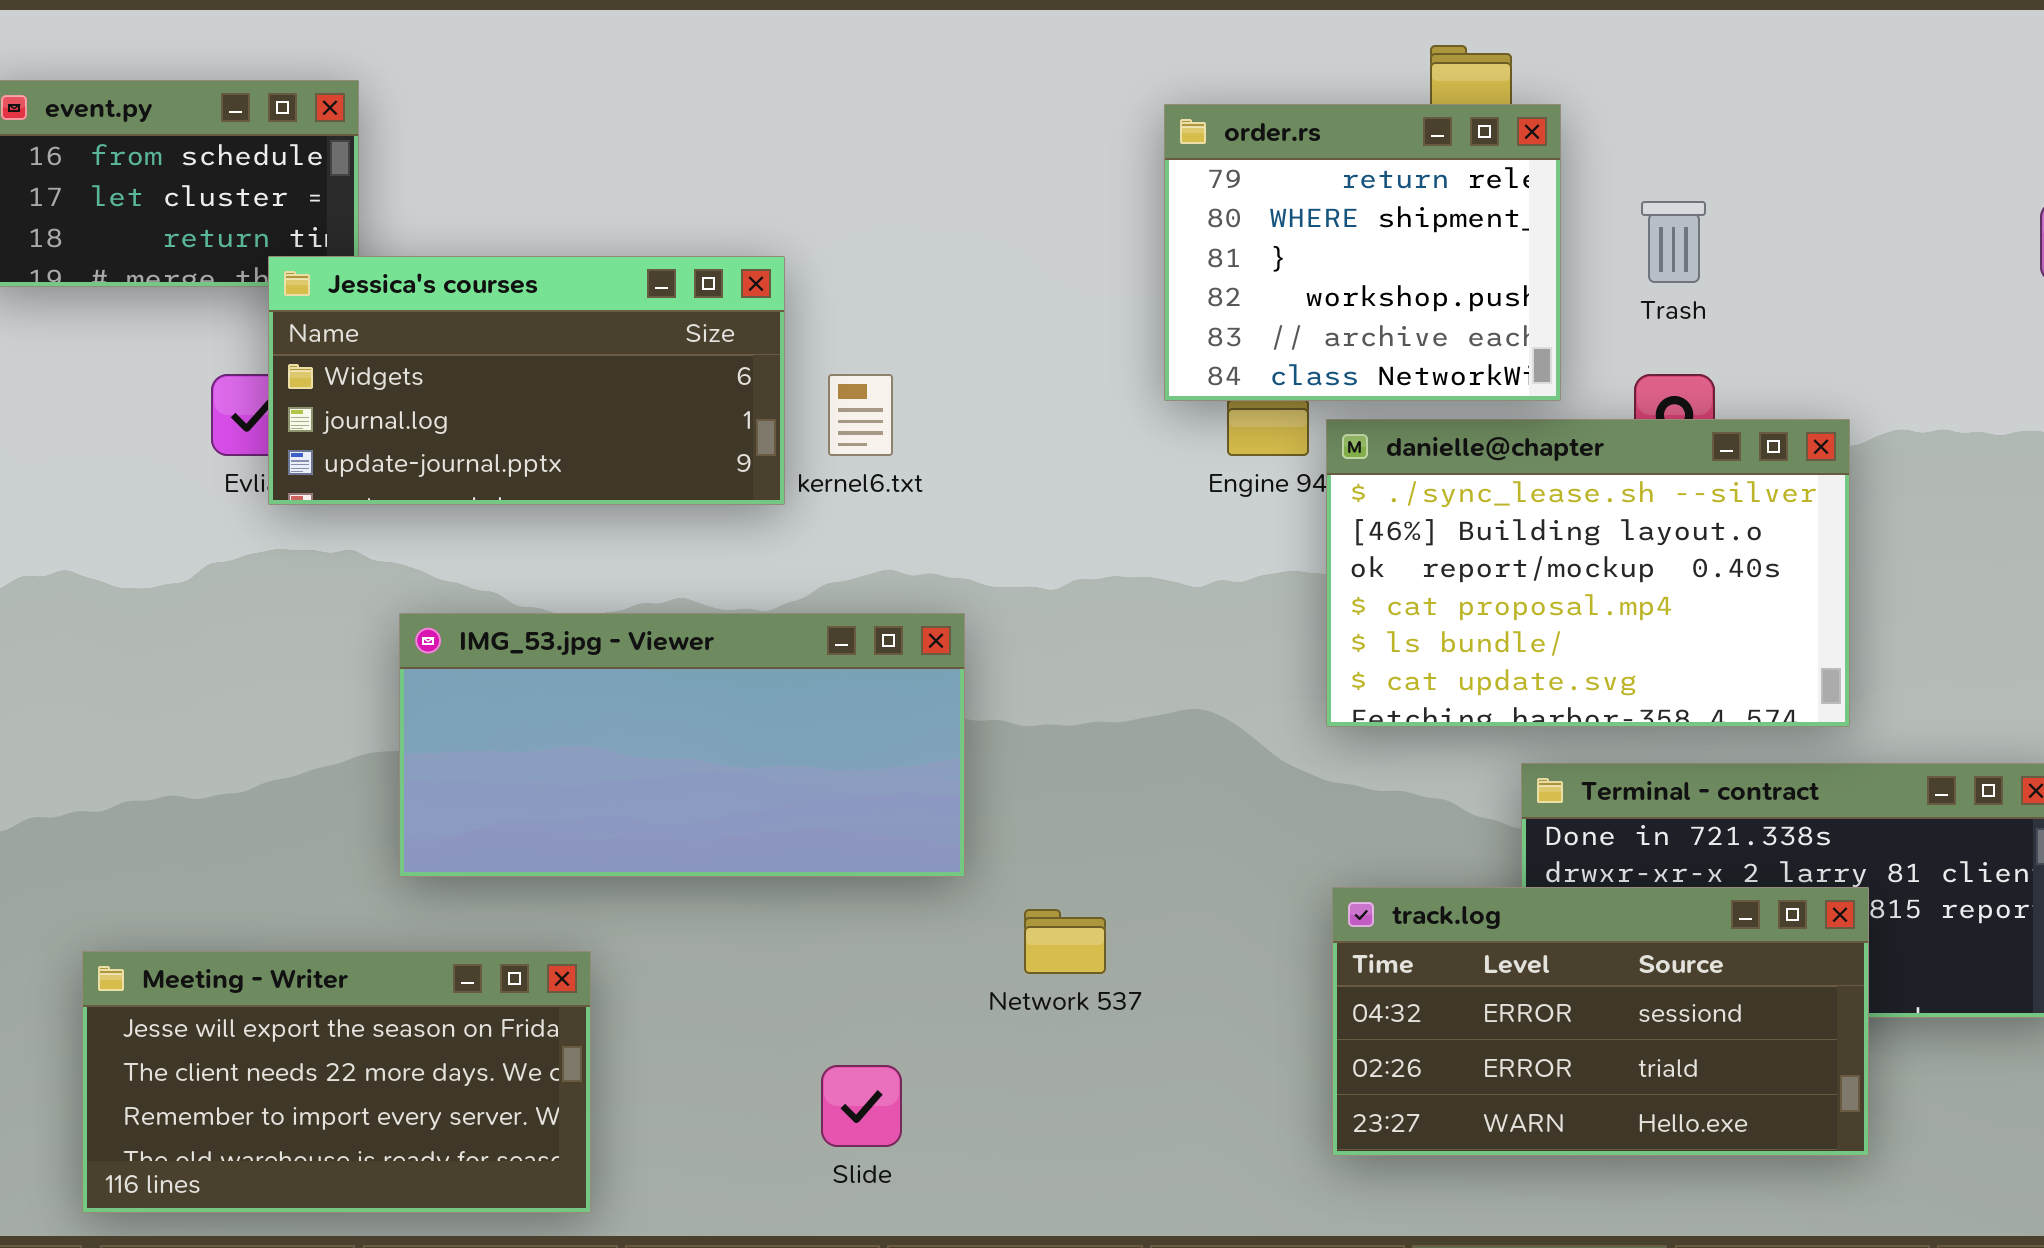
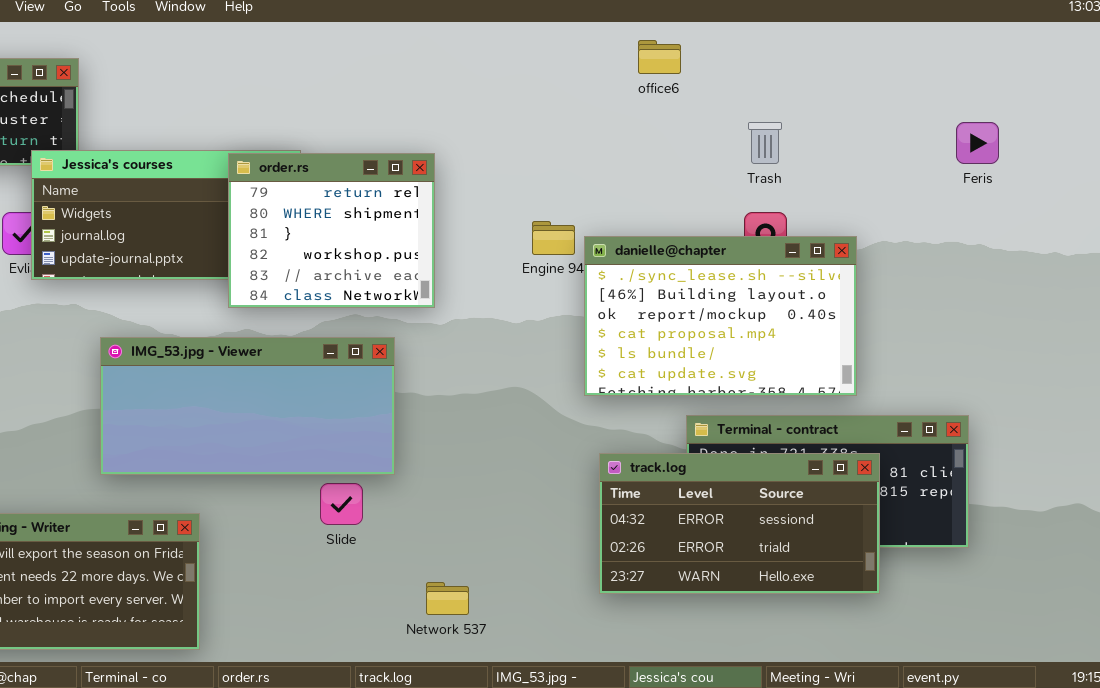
order.rs: [1164,104,1561,401] -> [228,153,435,308], moved
track.log: [1332,887,1869,1156] -> [599,453,880,594], moved
Network 537: [1024,909,1106,974] -> [426,582,469,615], moved
Slide: [821,1065,902,1147] -> [320,483,363,525], moved

